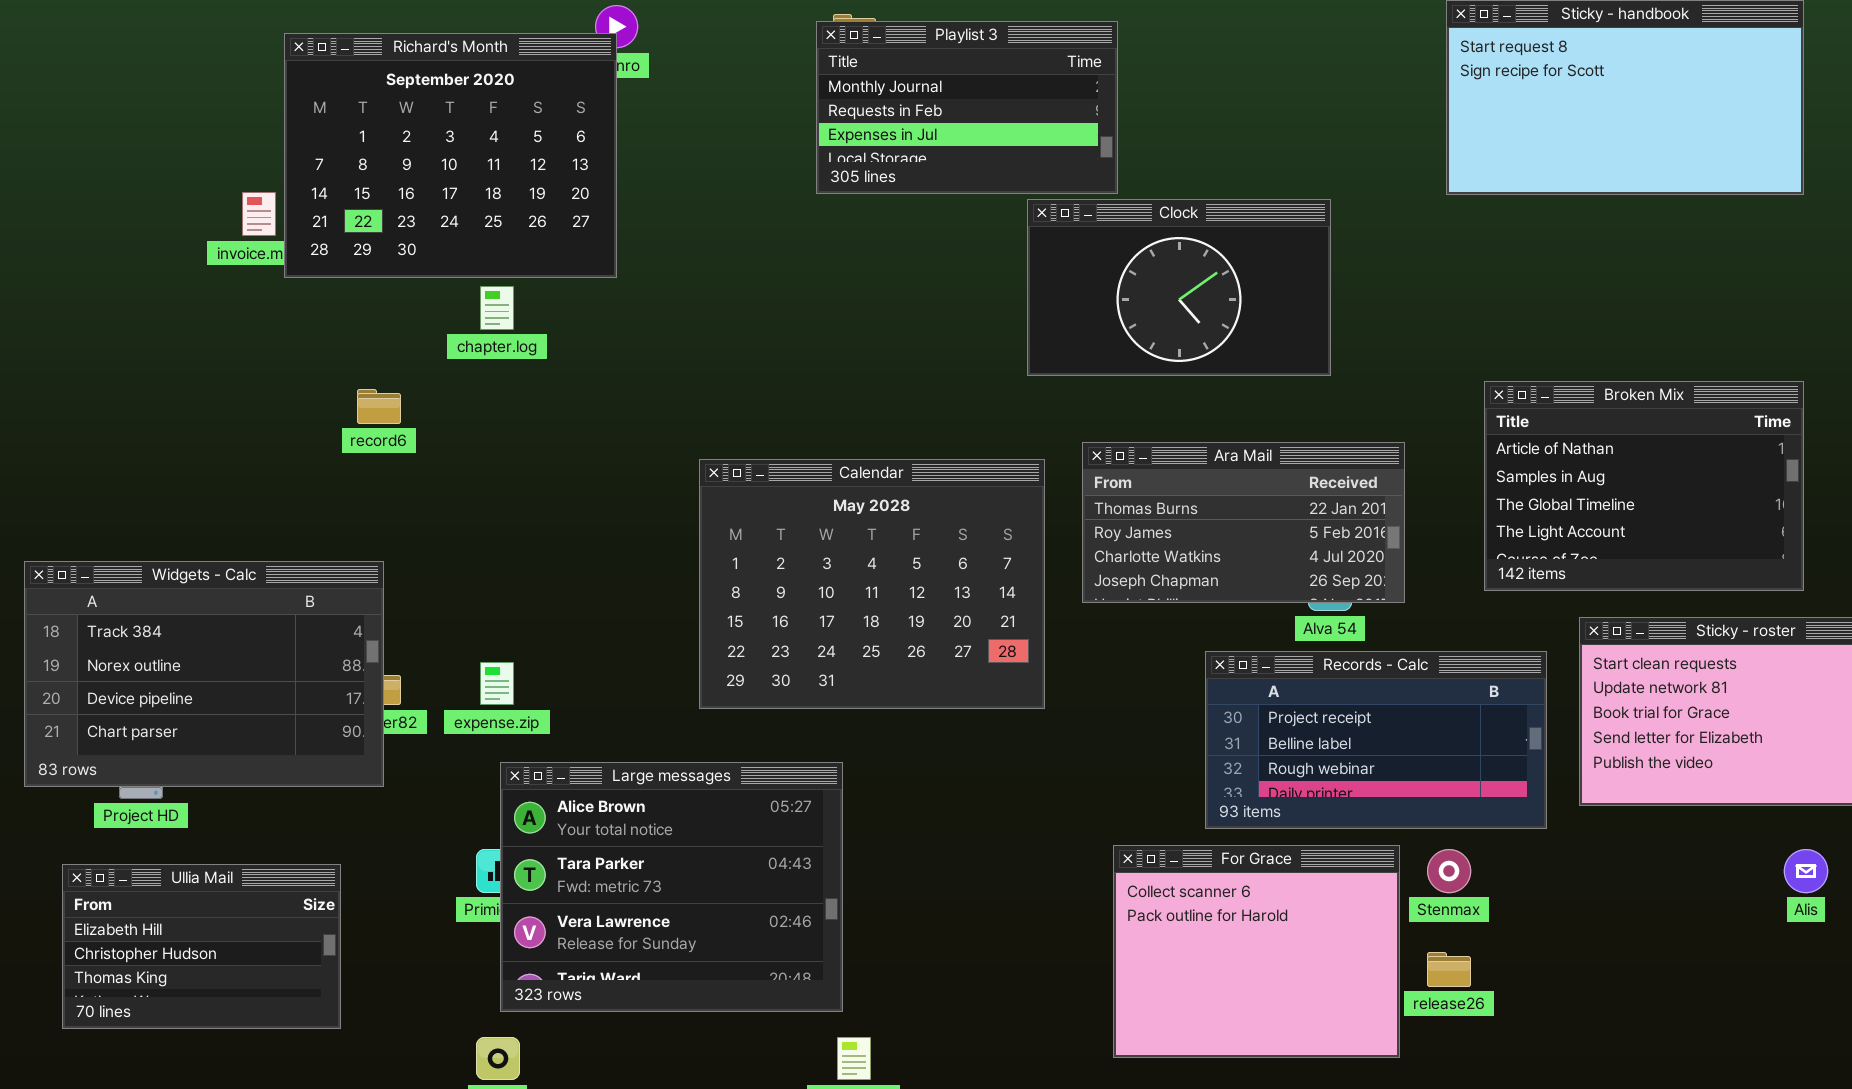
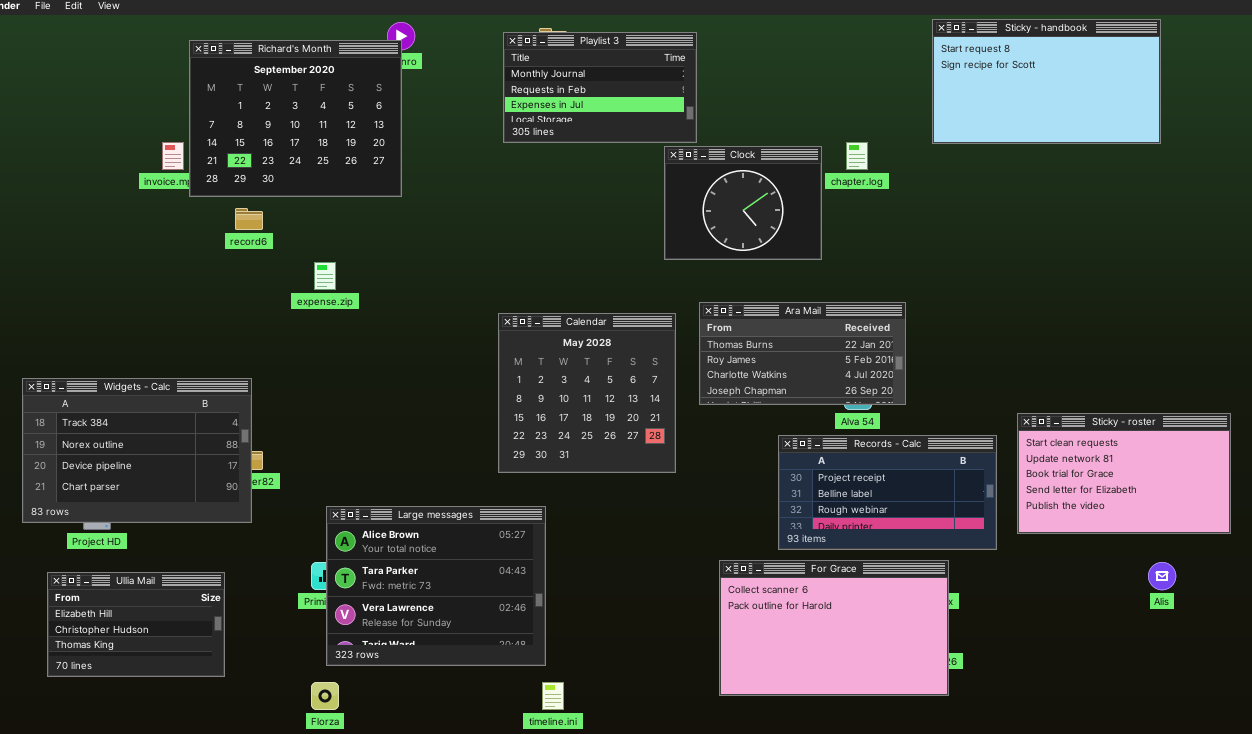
Playlist 3: [816,21,1118,194] -> [503,32,697,143], moved
Clock: [1027,199,1331,376] -> [664,146,822,260], resized
chapter.log: [480,286,514,330] -> [846,142,868,170], moved
Broken Mix: [1484,381,1804,591] -> none, closed
record6: [357,389,401,424] -> [235,208,263,230], moved
Calendar: [699,459,1045,709] -> [498,313,676,473], resized
expense.zip: [480,662,514,705] -> [314,262,336,290], moved
For Grace: [1113,845,1400,1058] -> [719,560,949,696], resized

